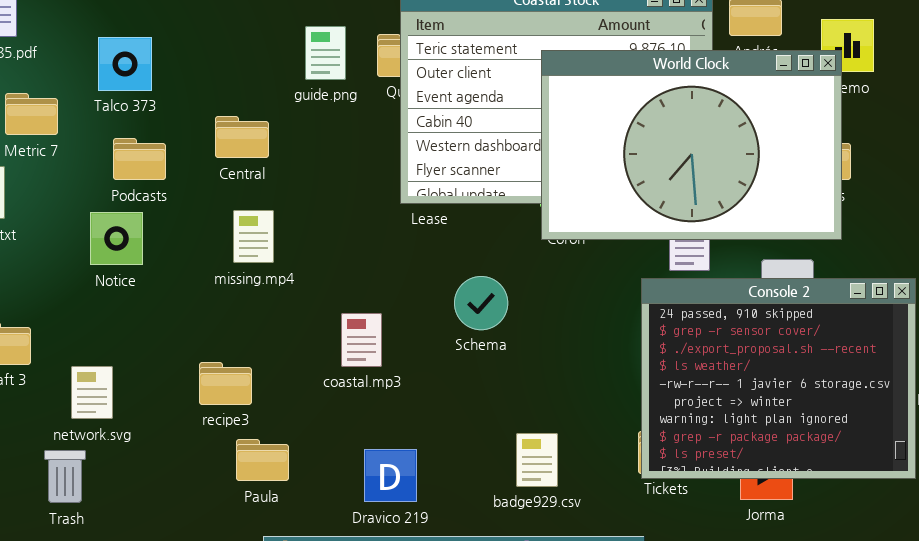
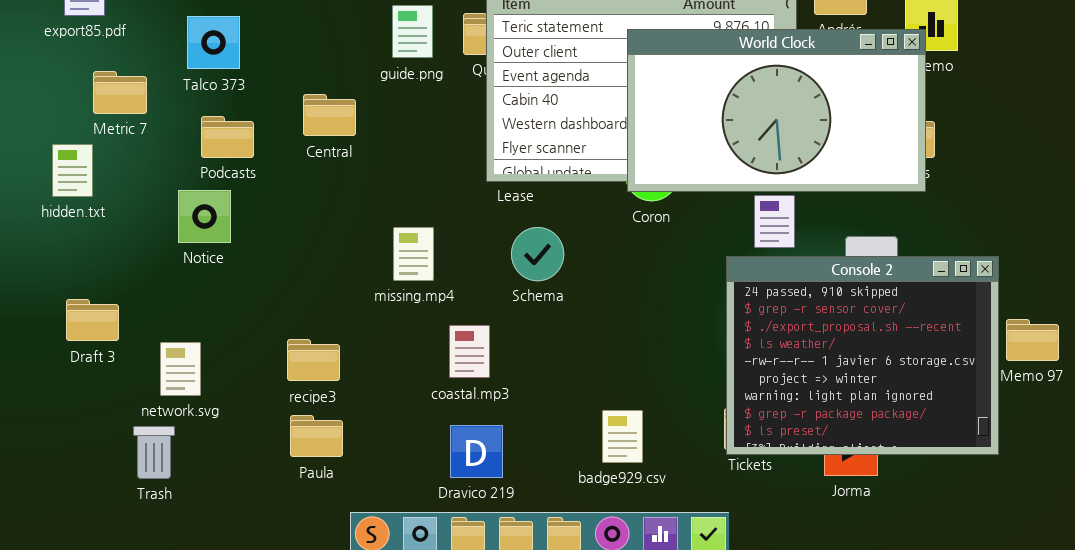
World Clock: [541,50,842,240] -> [627,29,926,192], resized
missing.mp4: [233,210,274,263] -> [393,227,434,281], moved
Schema: [454,276,508,330] -> [511,227,564,281], moved
coastal.mp3: [341,313,382,367] -> [449,325,490,378], moved
Paula: [236,439,289,481] -> [290,415,343,457], moved

